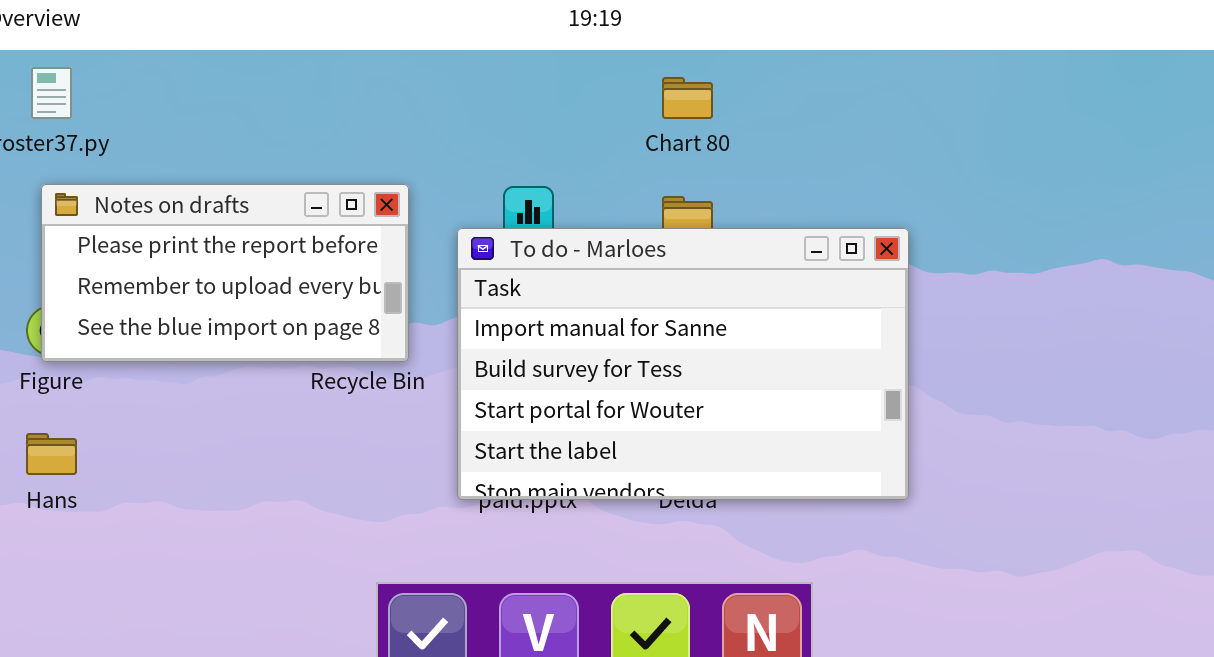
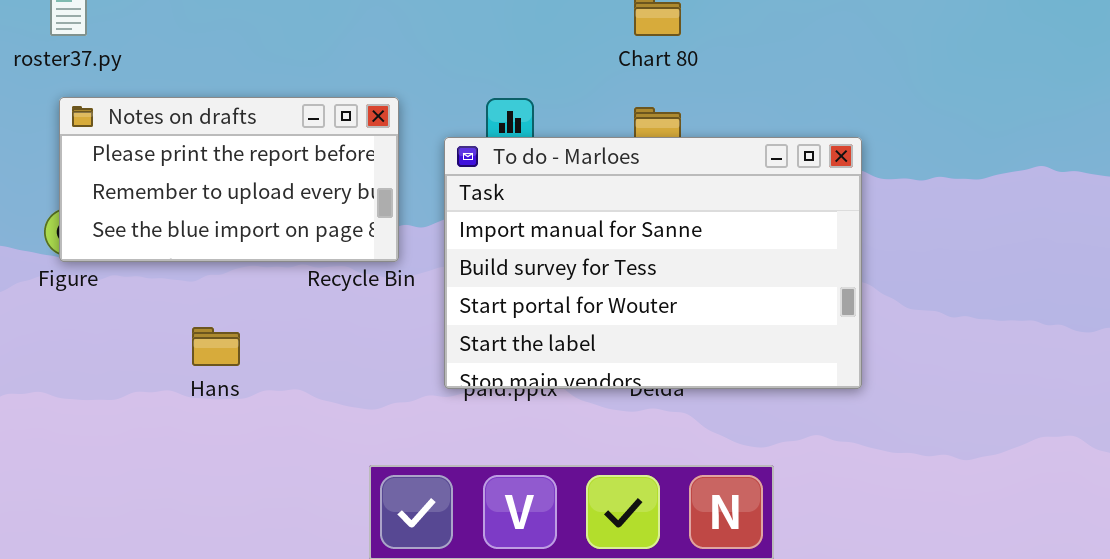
Hans: [26,433,77,475] -> [192,327,240,366], moved

